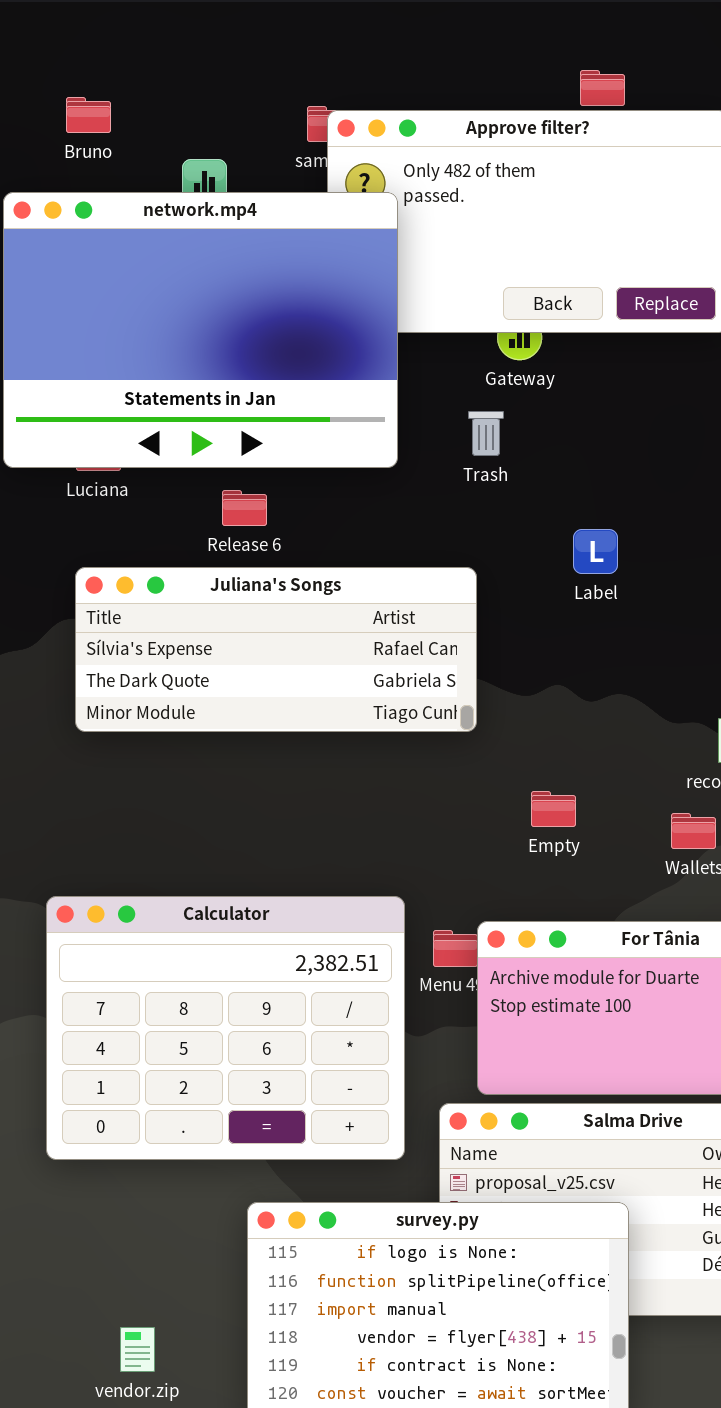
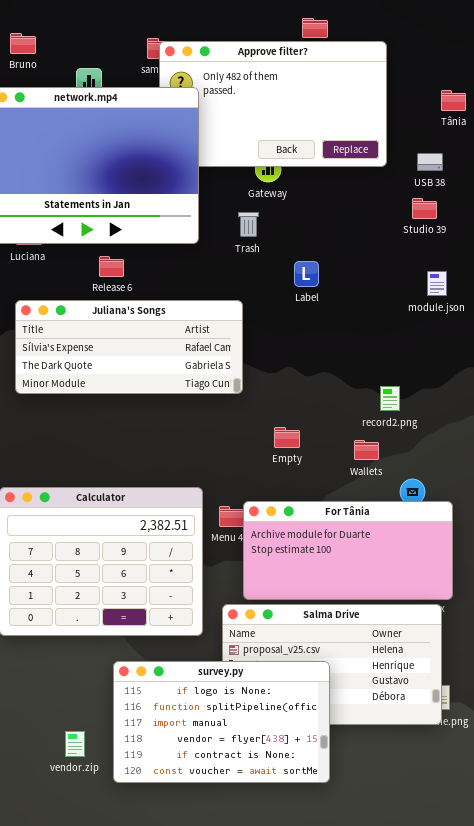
Label: [573,529,618,574] -> [294,261,319,287], moved
vendor.zip: [120,1327,155,1372] -> [65,731,85,757], moved

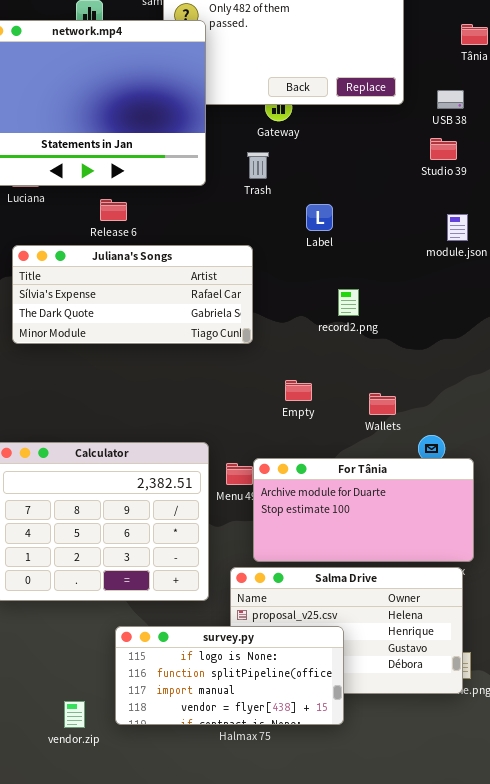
record2.png: [380,386,400,411] -> [338,289,359,316], moved
survey.py: [113,661,330,783] -> [115,626,344,725], resized

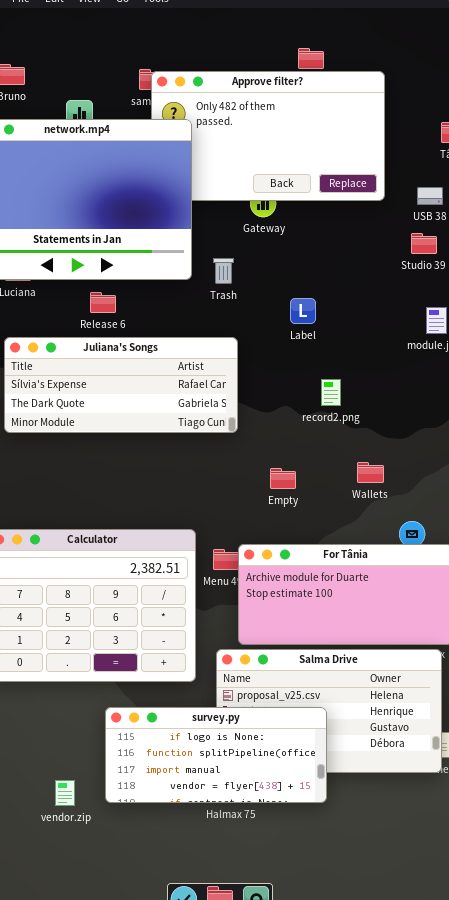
Trash: [247,152,269,179] -> [213,258,234,284], moved
Wallets: [369,393,396,415] -> [357,462,384,483], moved

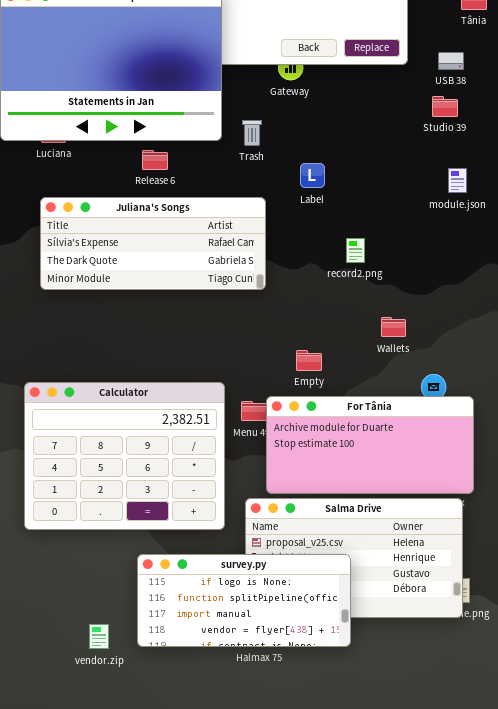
Release 6: [90,292,116,313] -> [142,150,168,170], moved
Label: [290,298,316,324] -> [300,163,325,188], moved
Empty: [270,468,296,489] -> [296,350,322,371], moved

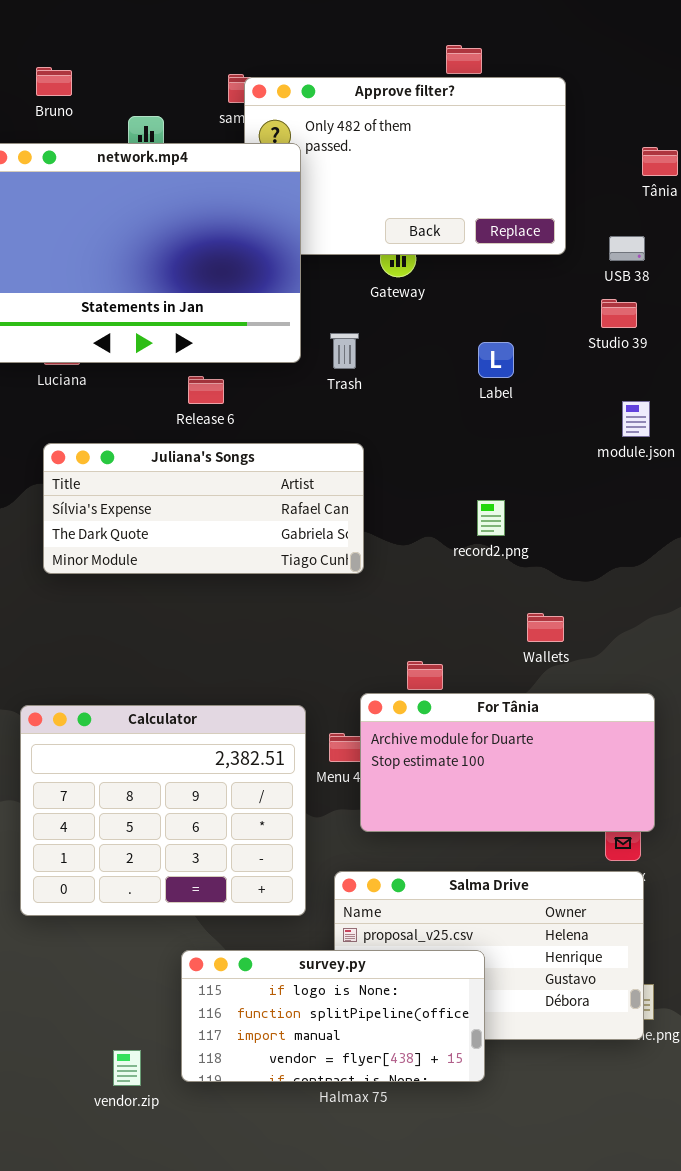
Label: [300,163,325,188] -> [478,342,514,378], moved
For Tânia: [266,396,474,494] -> [360,693,655,832], moved

